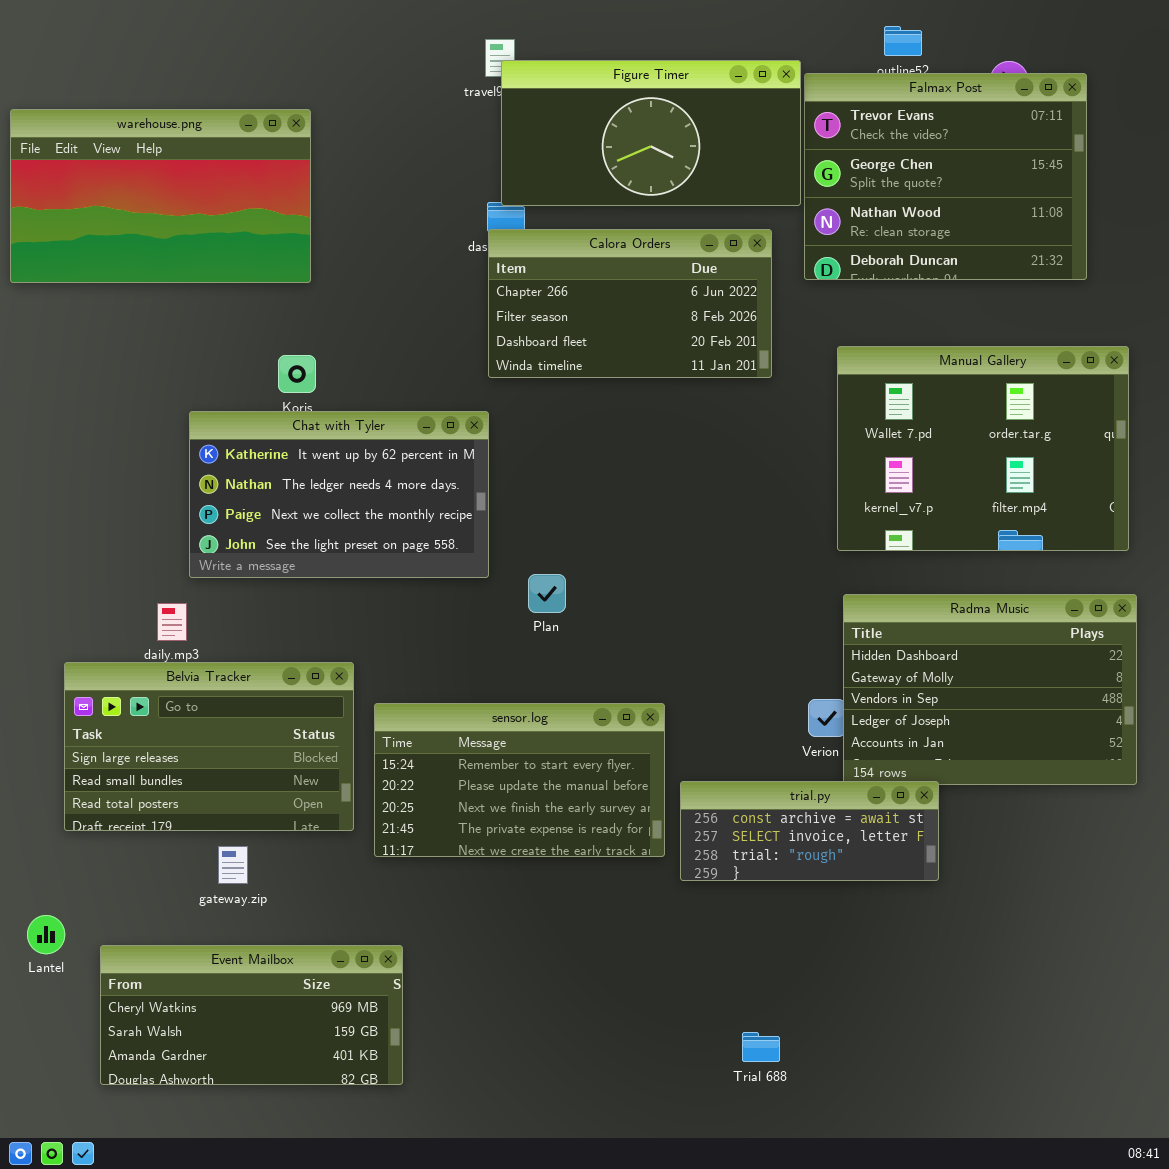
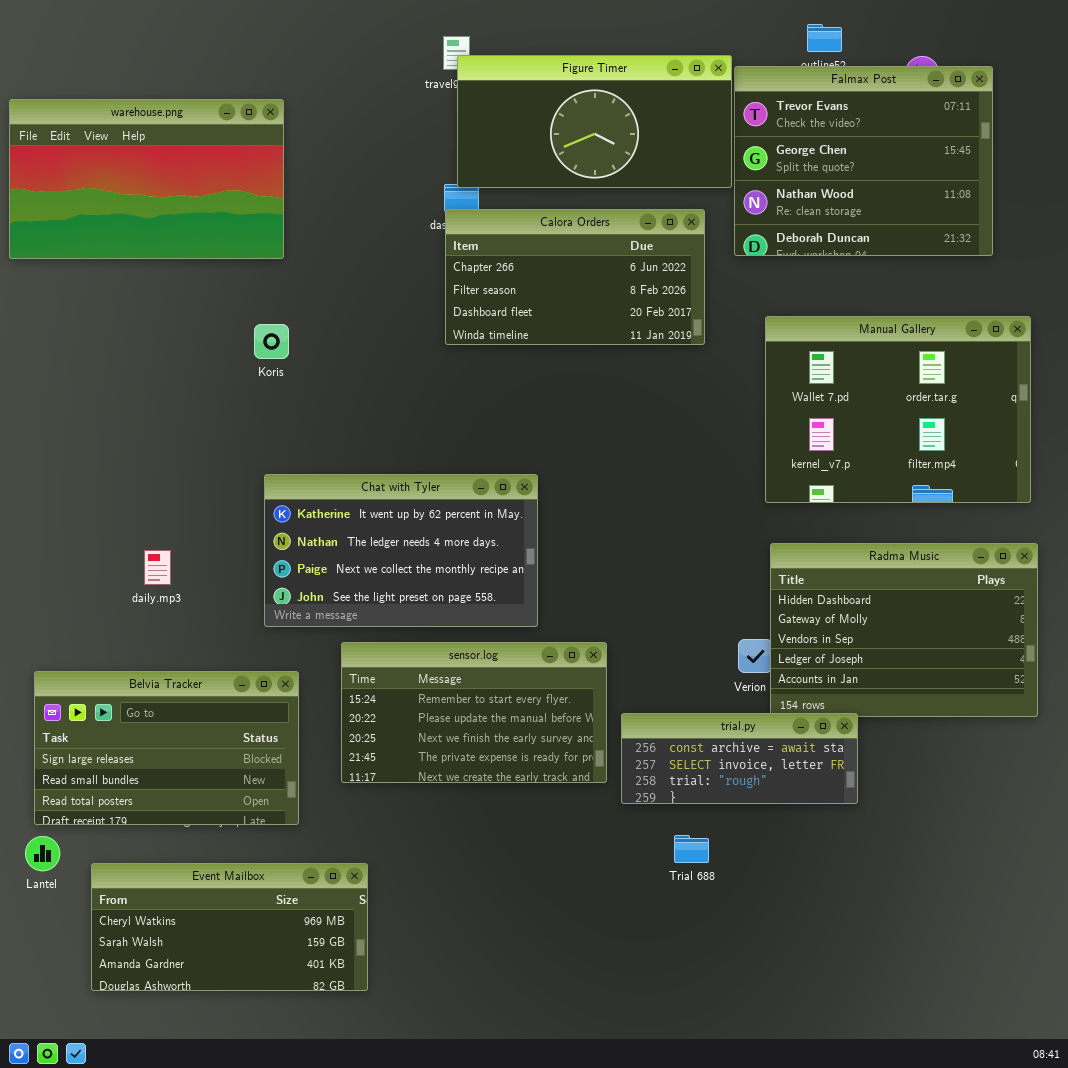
Chat with Tyler: [189,411,489,578] -> [264,474,538,627], moved
Belvia Tracker: [64,662,354,831] -> [34,671,299,825], moved
Trial 688: [742,1032,780,1062] -> [674,835,709,863], moved

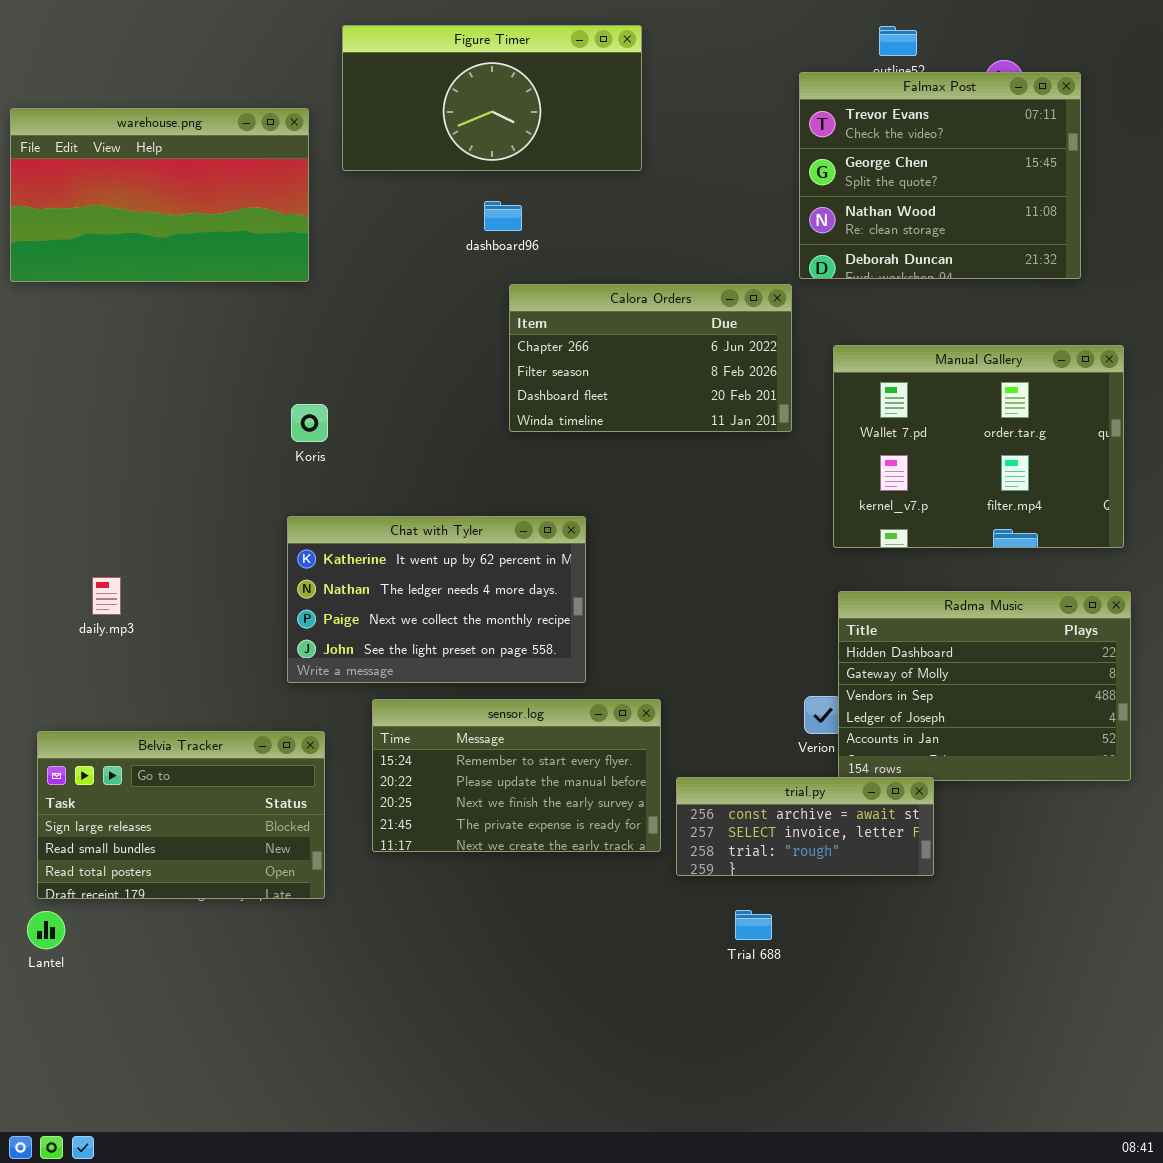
Figure Timer: [457,55,732,188] -> [342,25,642,171], moved
Calora Orders: [445,209,705,345] -> [509,284,792,432], moved
Koris: [254,324,289,359] -> [291,404,328,442], moved
daily.mp3: [144,550,171,585] -> [92,577,121,615], moved
Event Mailbox: [91,863,368,991] -> none, closed

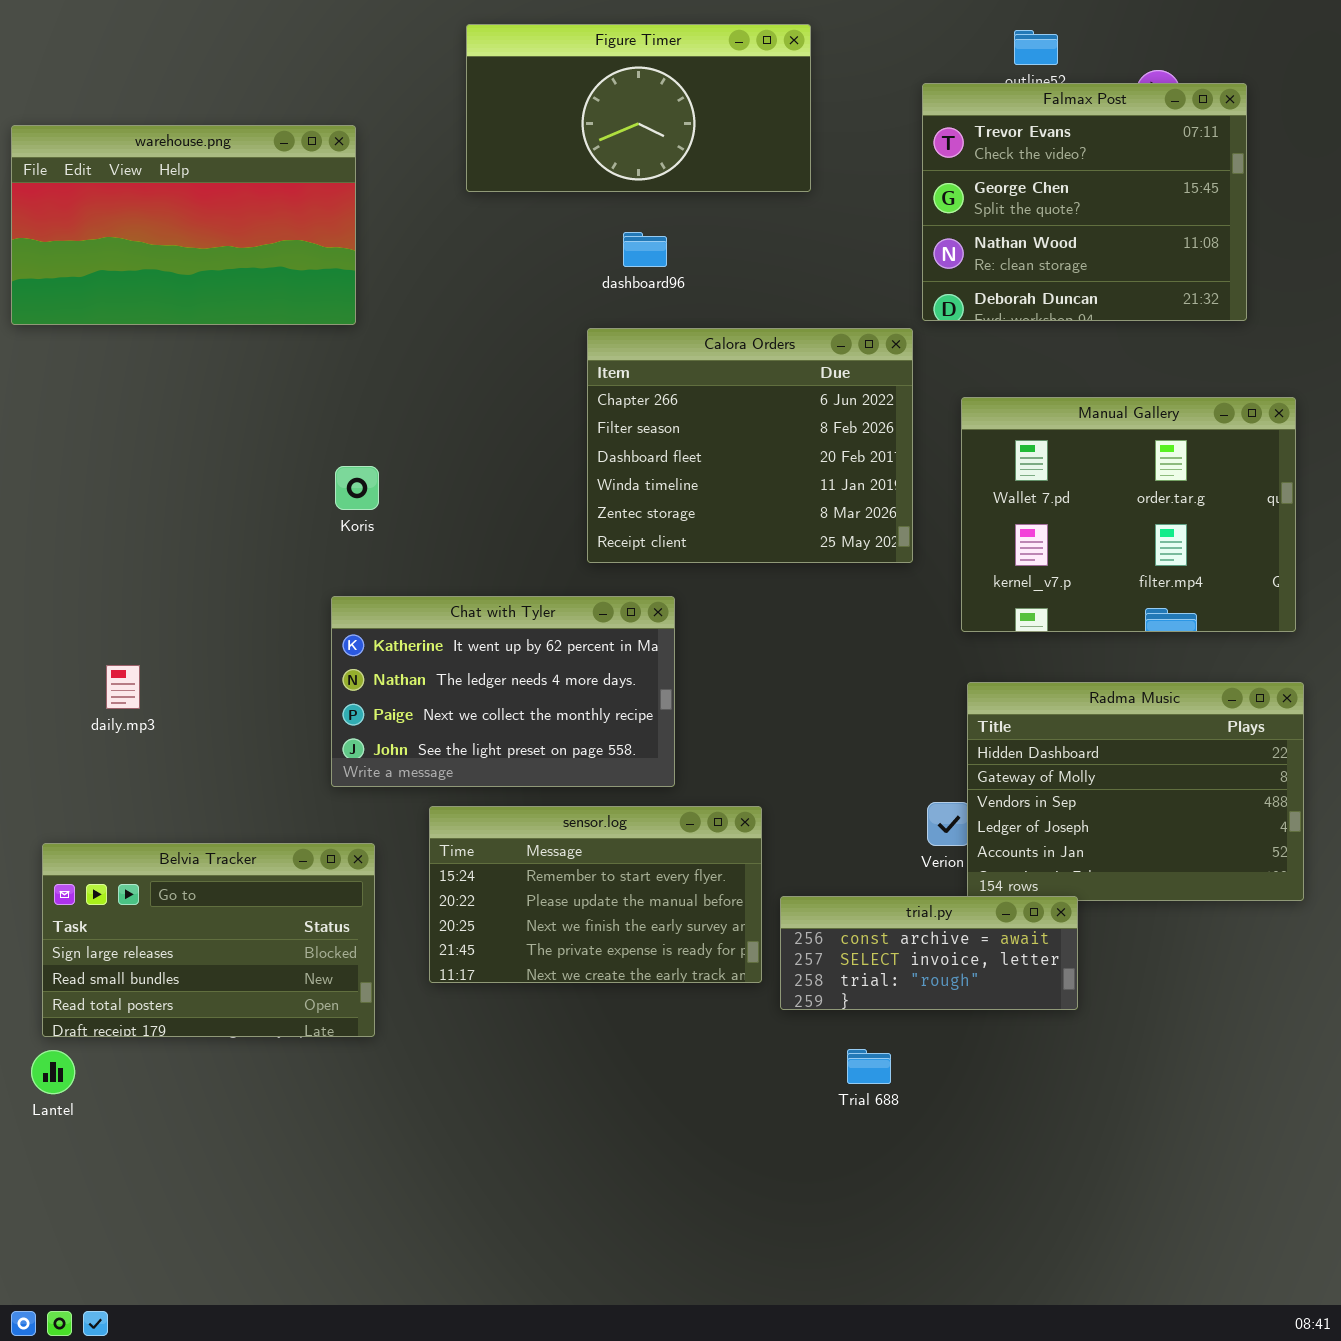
Figure Timer: [342,25,642,171] -> [466,24,811,192], moved
dashboard96: [484,201,522,231] -> [623,232,667,267], moved
Calora Orders: [509,284,792,432] -> [587,328,913,563], resized

